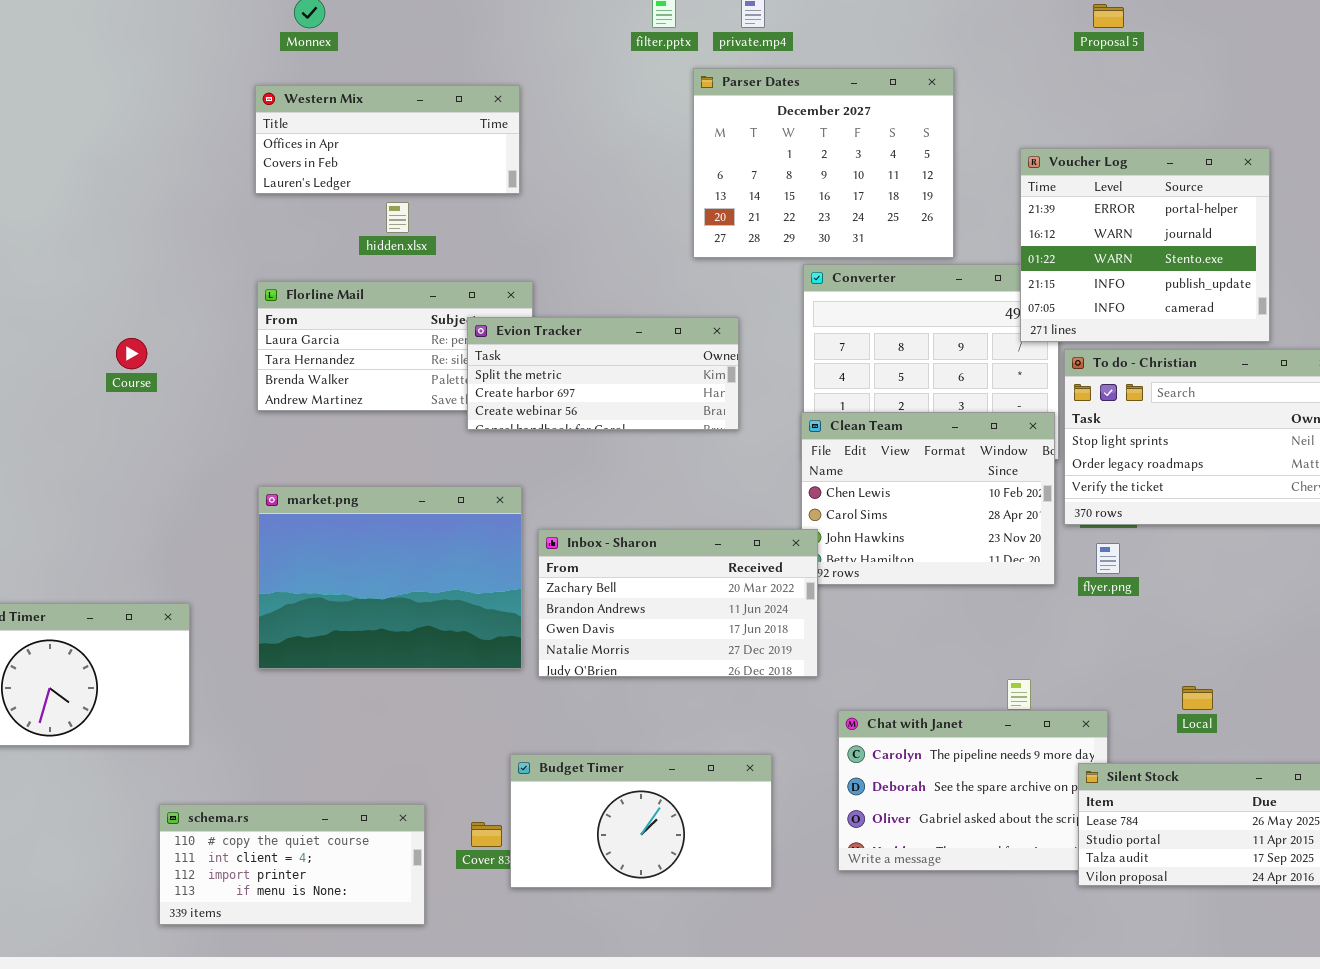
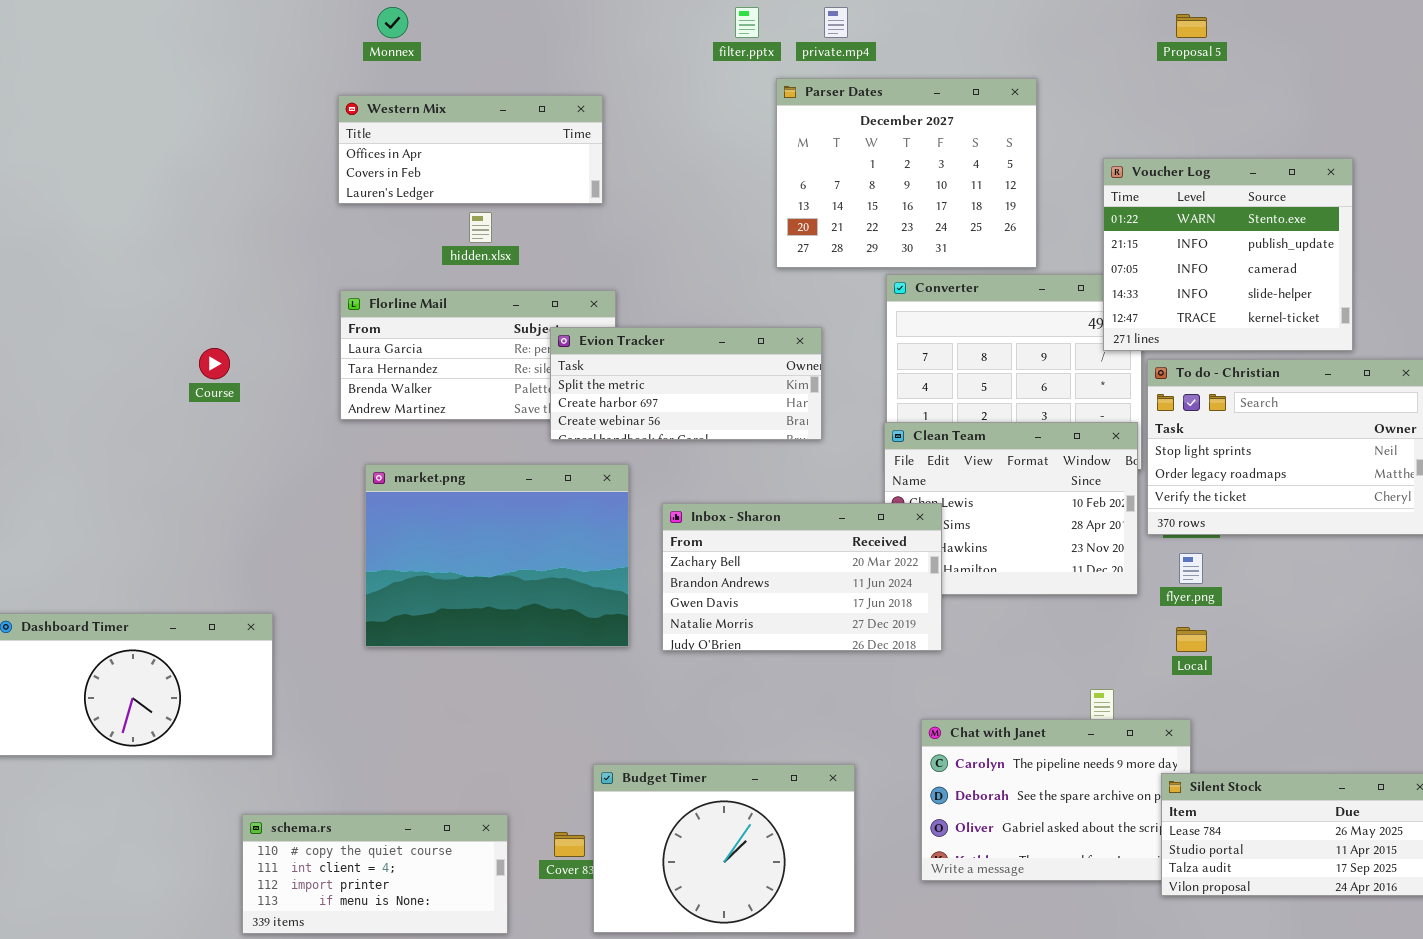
Voucher Log: [1020,148,1270,342] -> [1103,158,1353,351], scrolled down 2 rows
market.png: [258,486,522,669] -> [365,464,629,647], moved
Inbox - Sharon: [538,529,818,677] -> [662,503,942,651], moved
Local: [1182,686,1213,710] -> [1176,627,1207,652], moved
Budget Timer: [510,754,772,888] -> [593,764,855,933], resized

